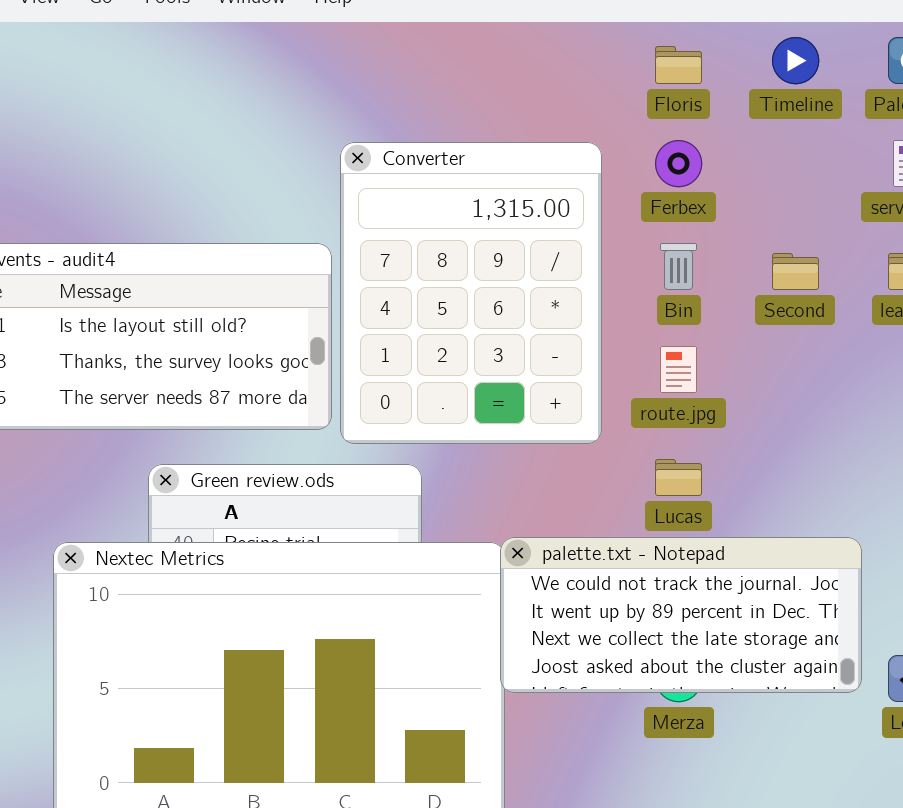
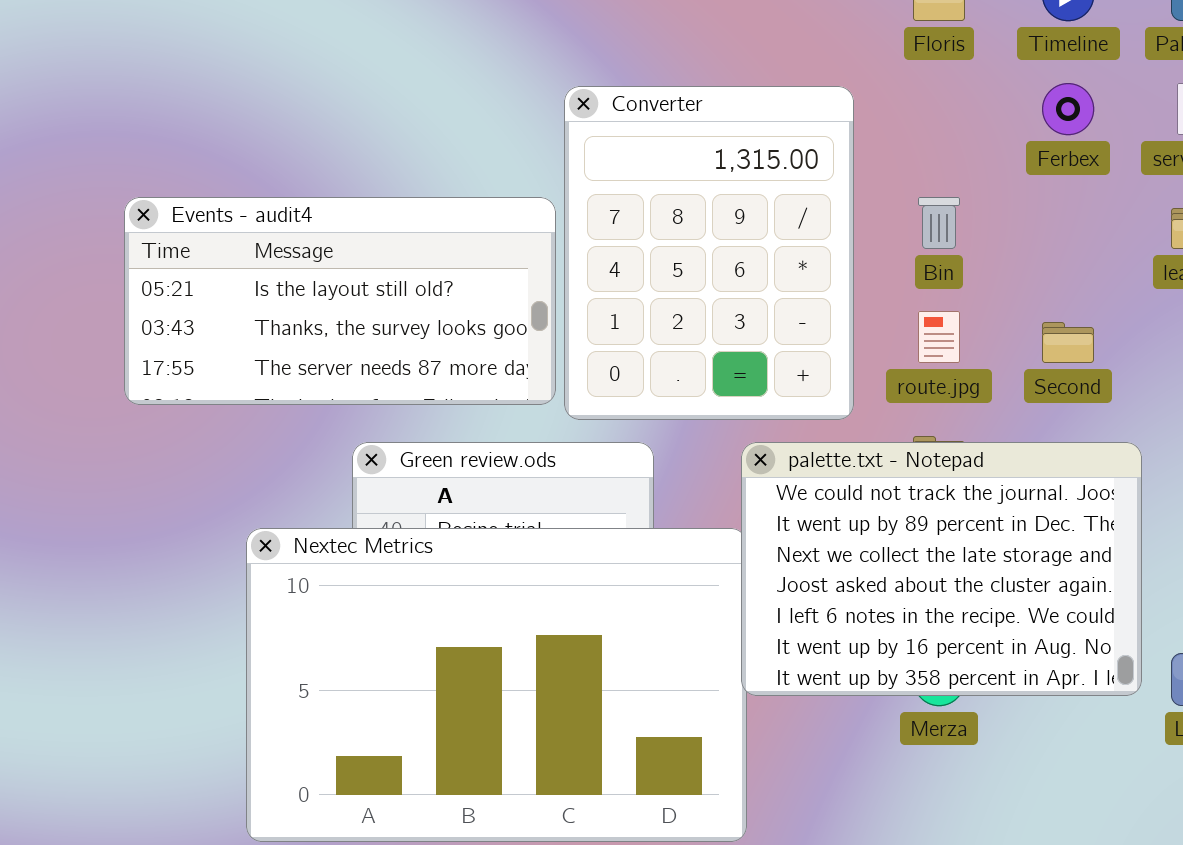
Ferbex: [655,140,702,187] -> [1042,83,1094,135], moved
Second: [772,253,819,290] -> [1042,322,1094,363], moved
palette.txt - Notepad: [500,537,862,693] -> [741,442,1142,696], resized

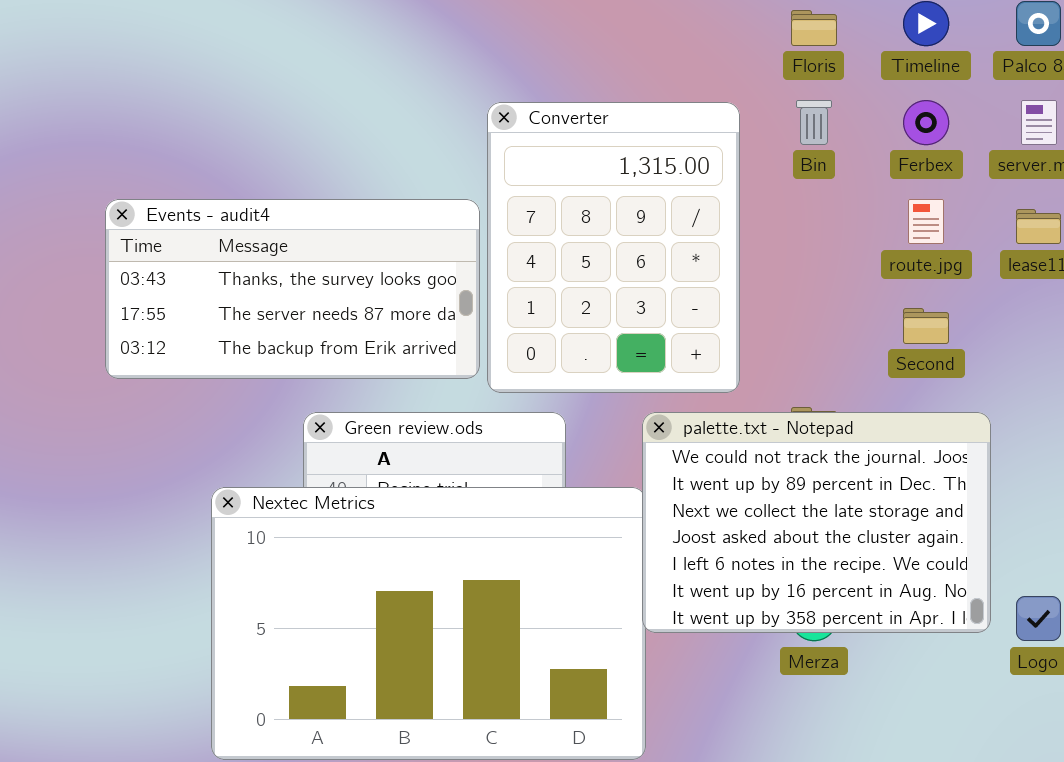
Events - audit4: [124,197,556,405] -> [105,199,480,379], scrolled down 1 row
Bin: [918,197,960,249] -> [796,100,832,145], moved
route.jpg: [918,311,960,363] -> [908,199,944,244], moved

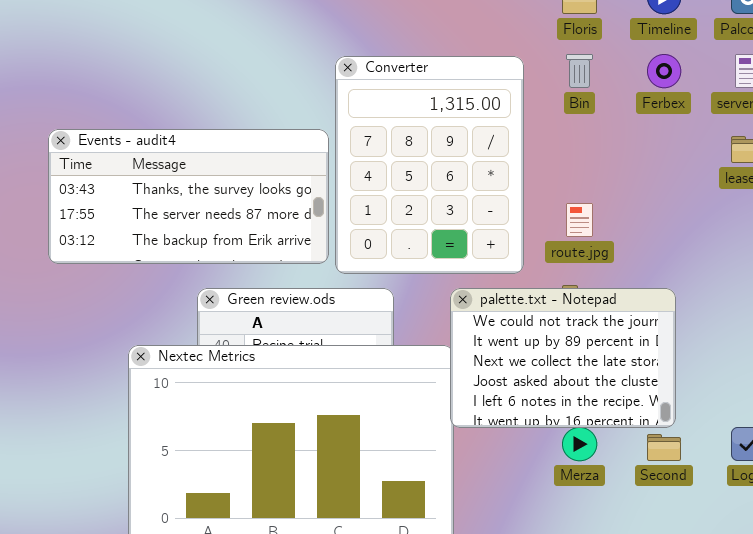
route.jpg: [908,199,944,244] -> [566,203,593,237], moved
Second: [903,308,949,344] -> [647,434,681,461], moved
palette.txt - Notepad: [642,412,991,633] -> [450,288,676,428], resized

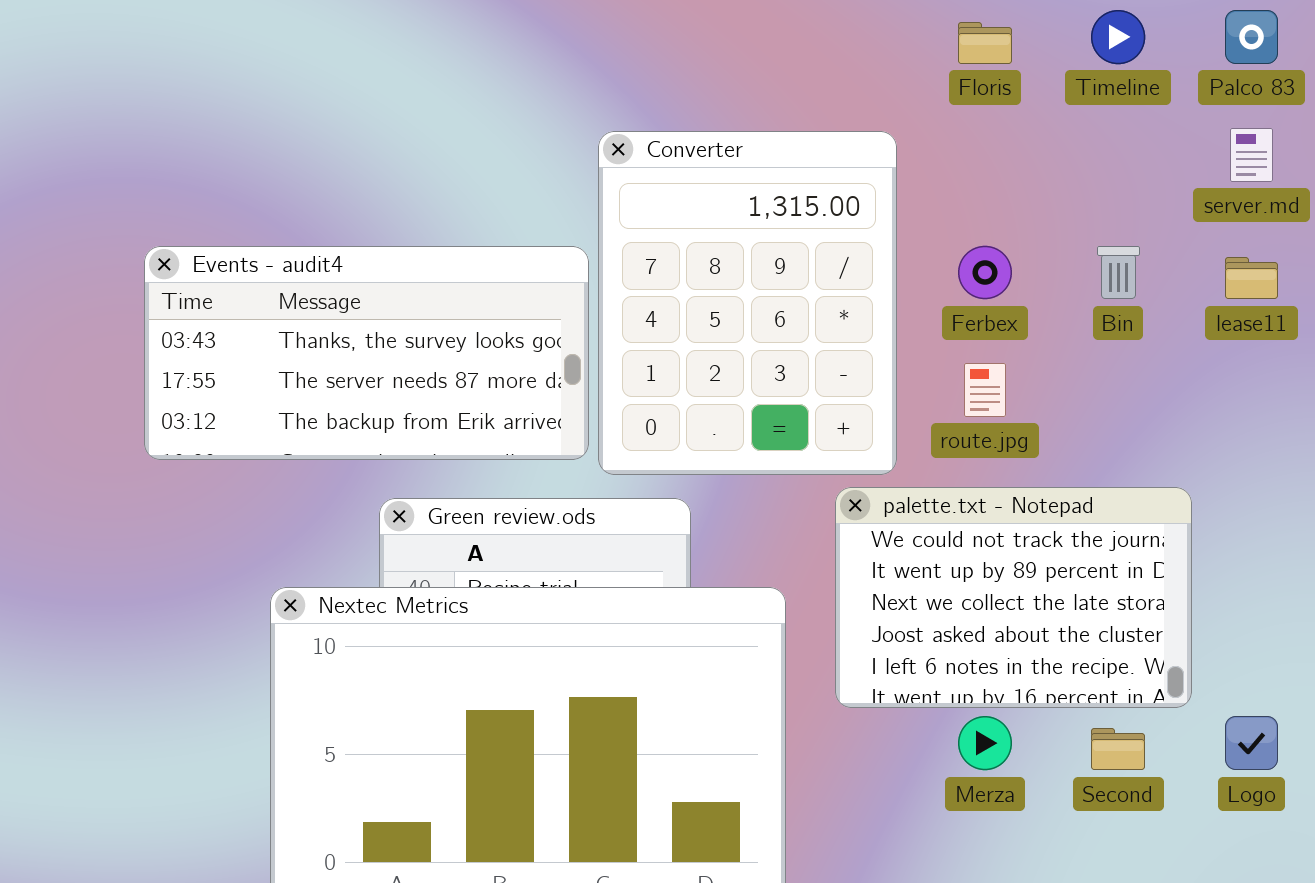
Bin: [566,54,593,88] -> [1097,246,1140,299], moved
Ferbex: [647,54,681,88] -> [958,246,1012,299], moved
palette.txt - Notepad: [450,288,676,428] -> [835,487,1192,708], moved

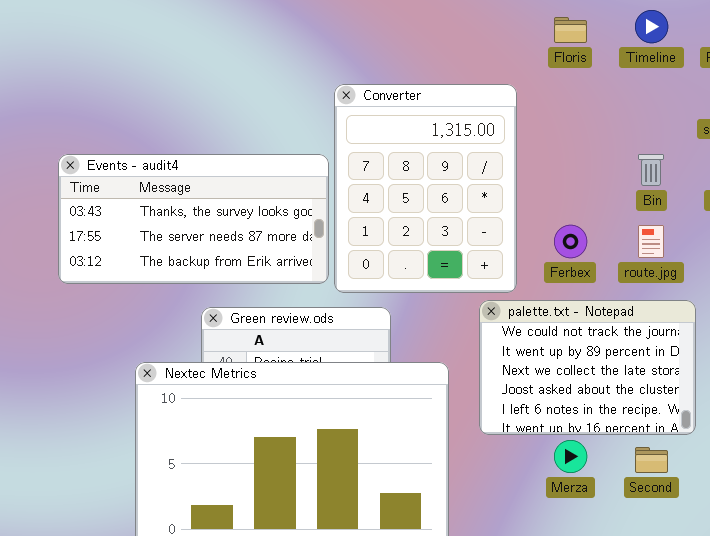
Ferbex: [958,246,1012,299] -> [554,225,587,258], moved
route.jpg: [964,363,1006,417] -> [638,225,664,258], moved

